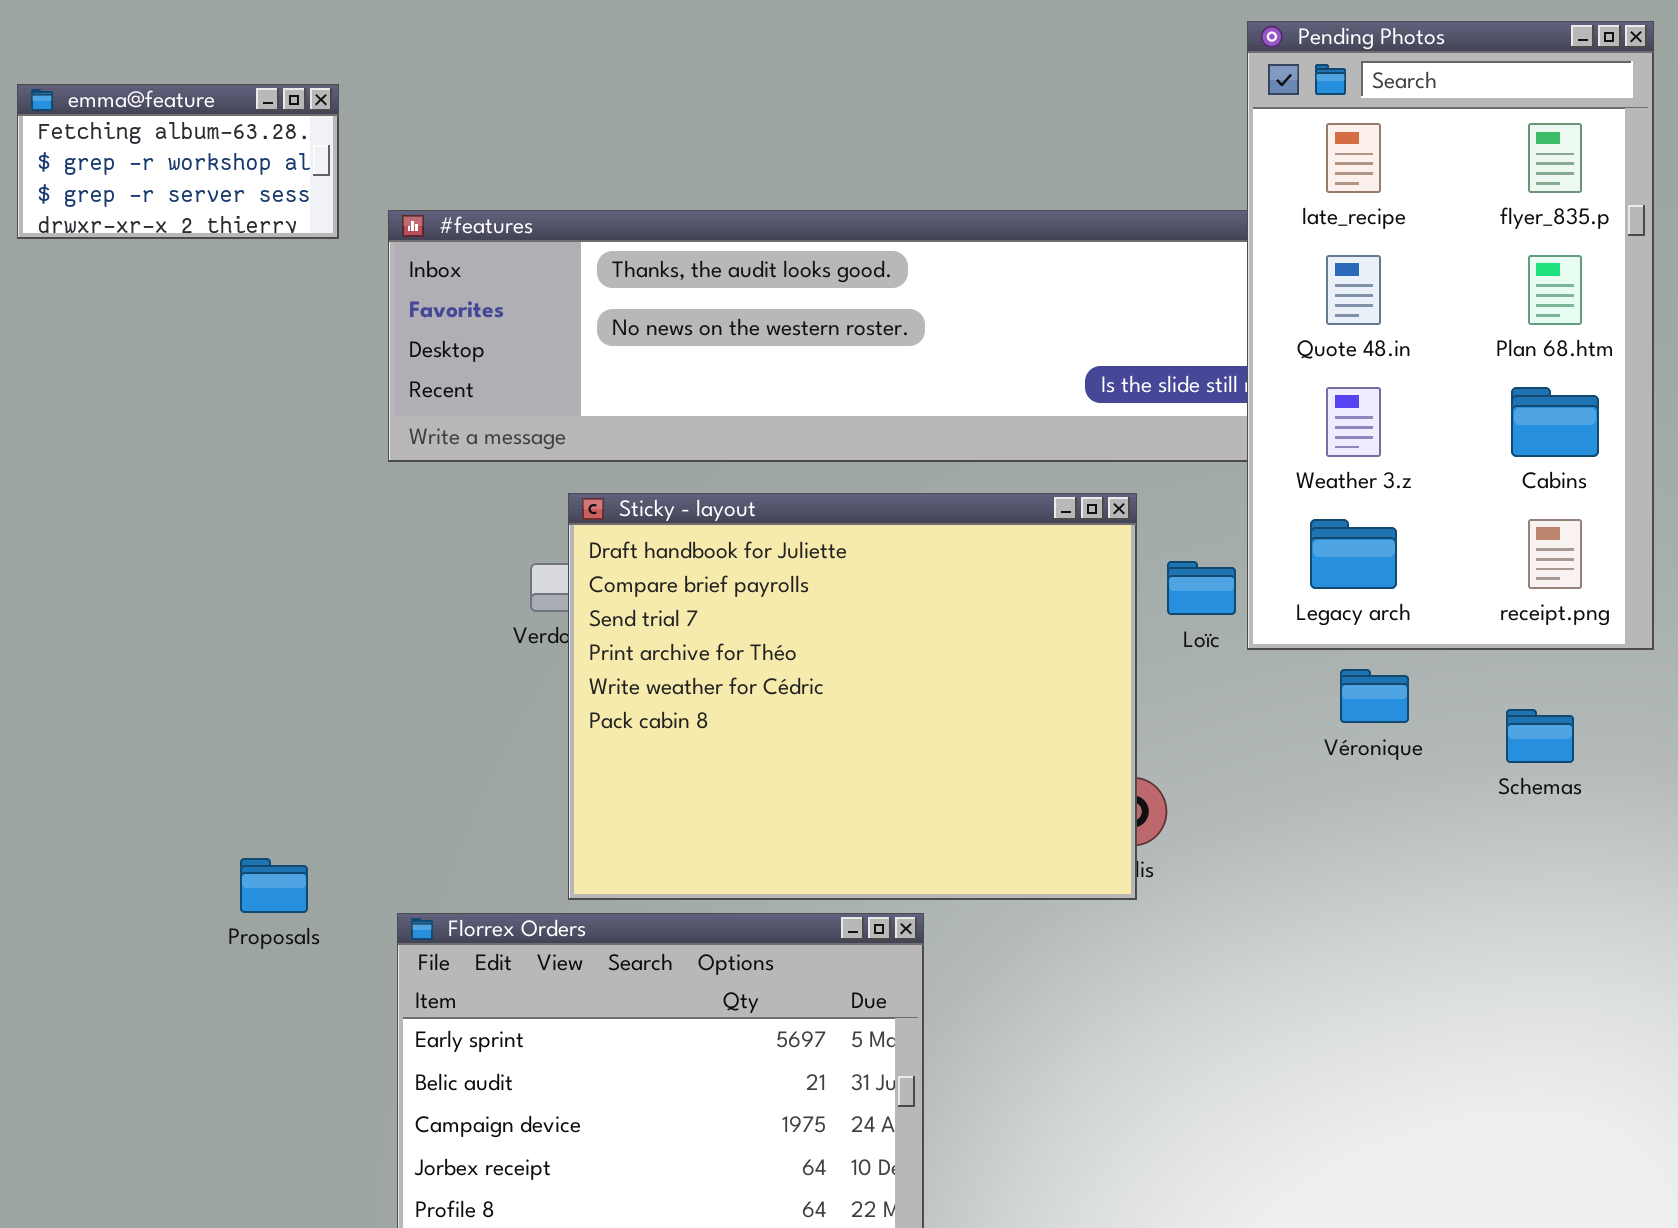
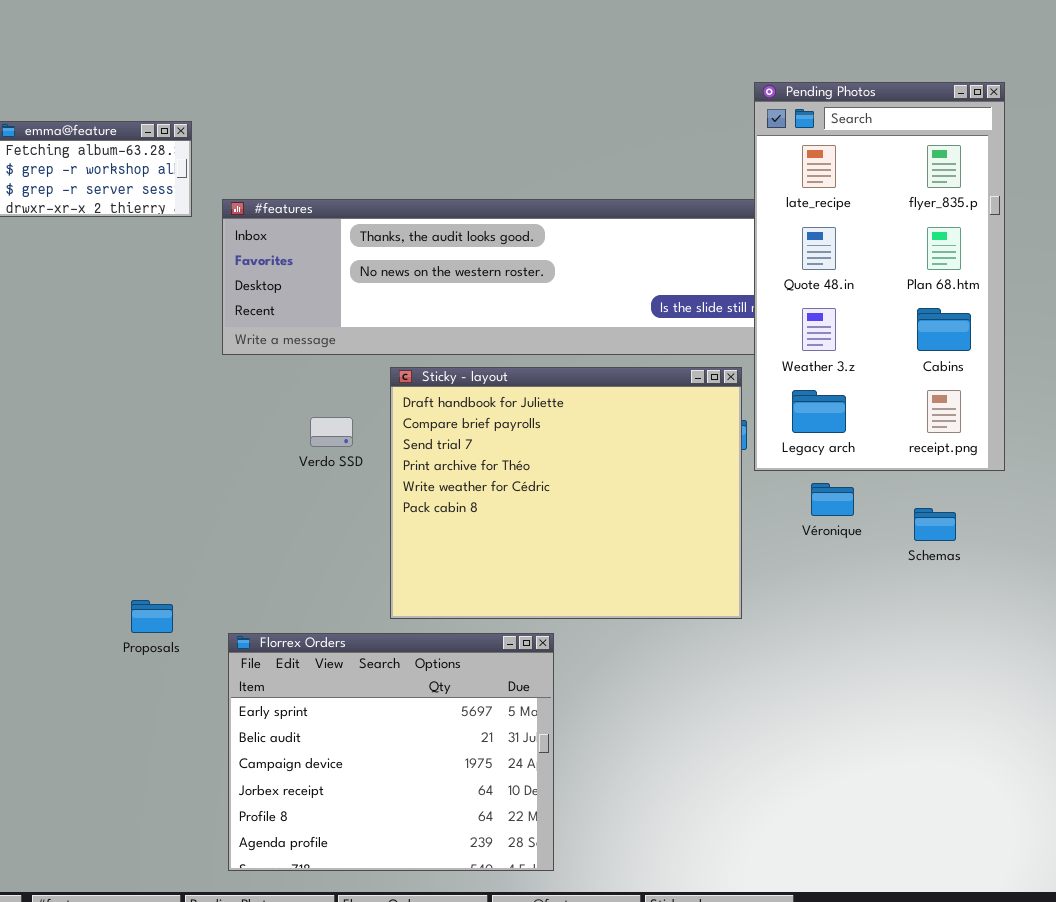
Sticky - layout: [568,493,1137,900] -> [390,367,742,619], moved

